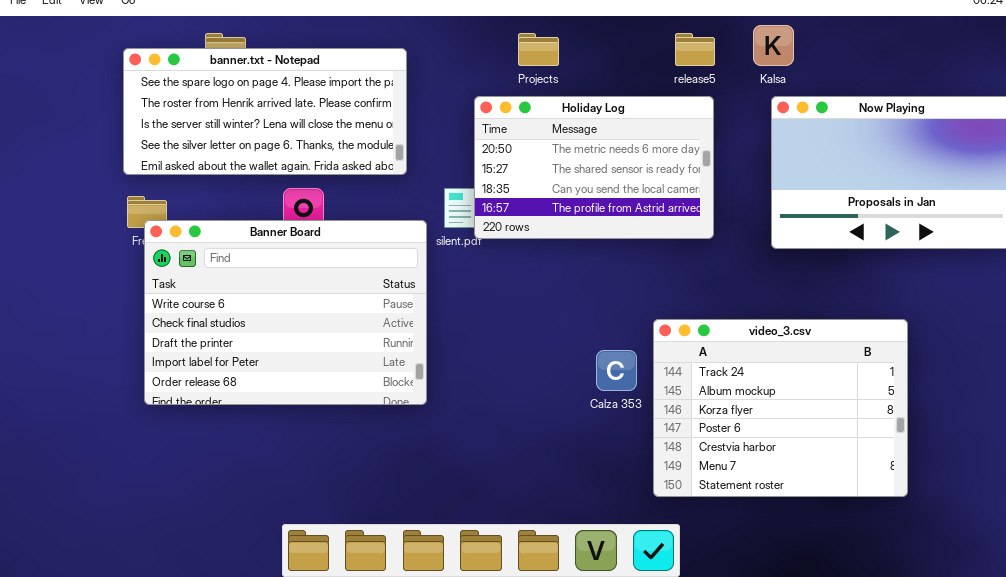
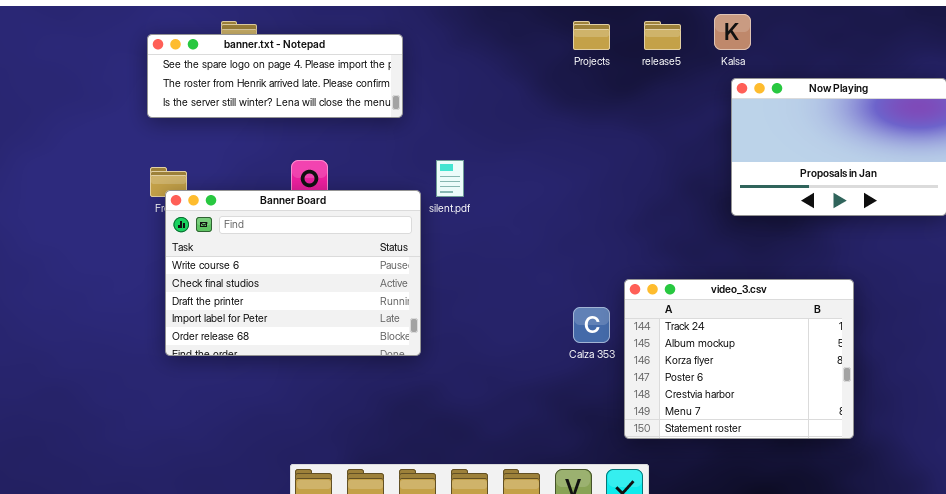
Projects: [518,33,559,66] -> [573,21,610,50], moved
banner.txt - Notepad: [123,48,407,175] -> [147,34,403,118], resized
Holiday Log: [474,96,714,239] -> none, closed

